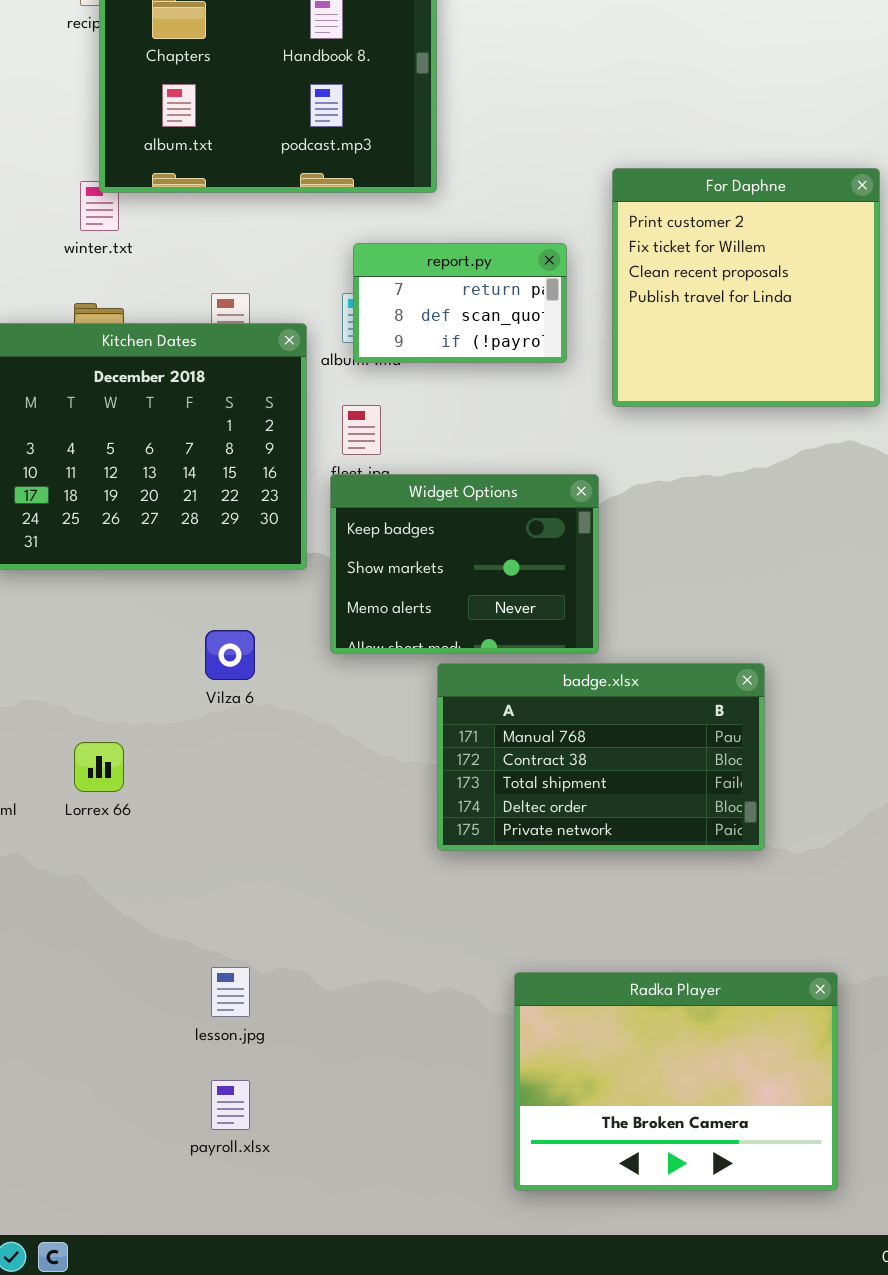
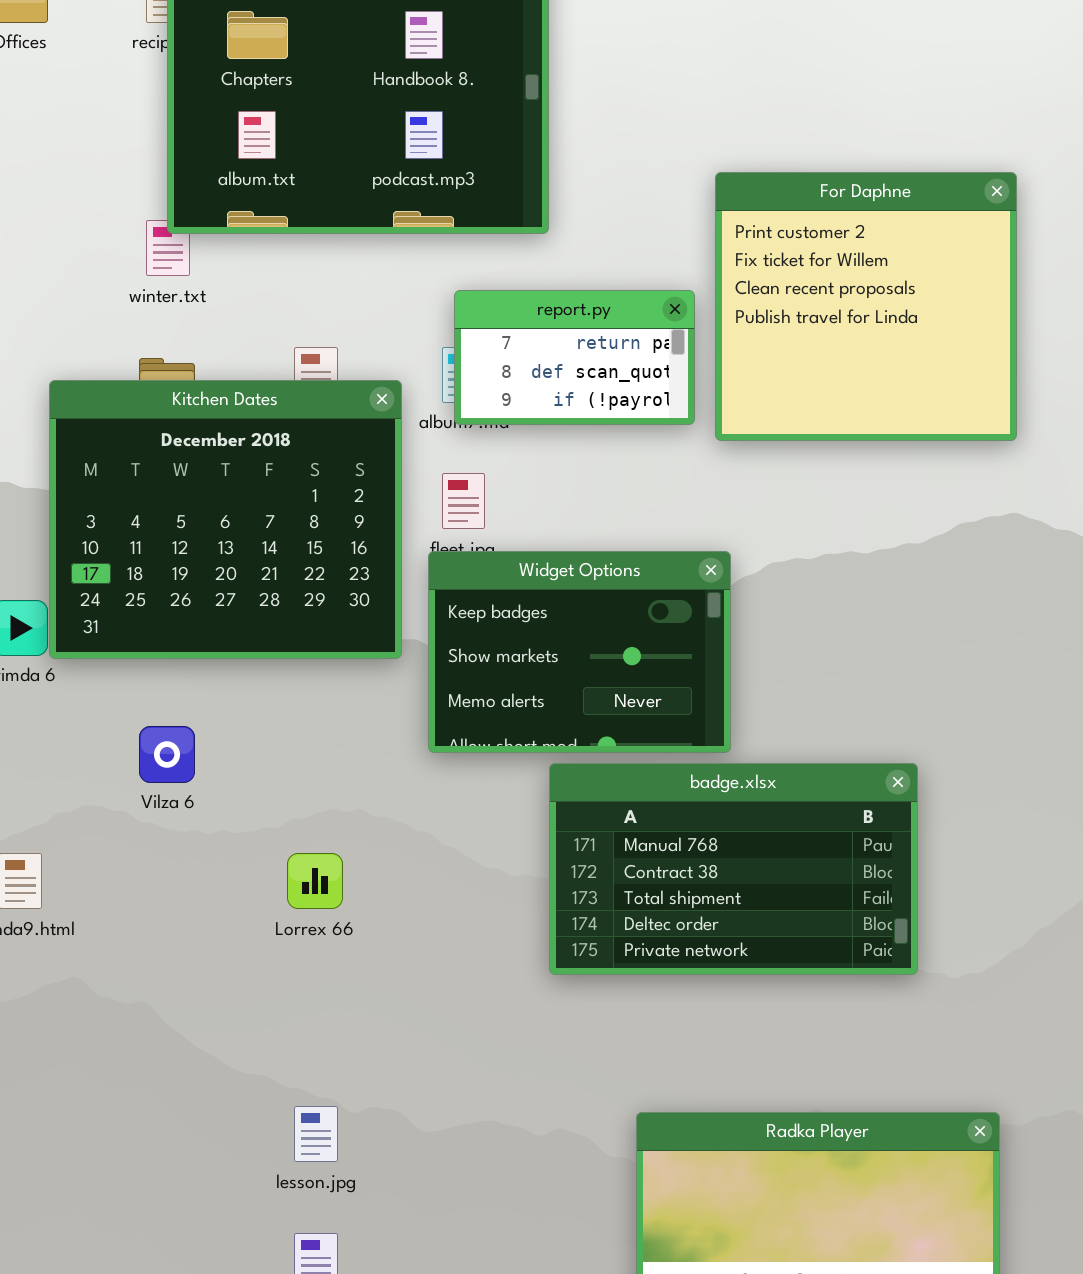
For Daphne: [612,168,880,407] -> [715,172,1017,441], moved
Vilza 6: [205,630,255,680] -> [139,726,195,783], moved
Lorrex 66: [74,742,124,792] -> [287,853,343,909], moved

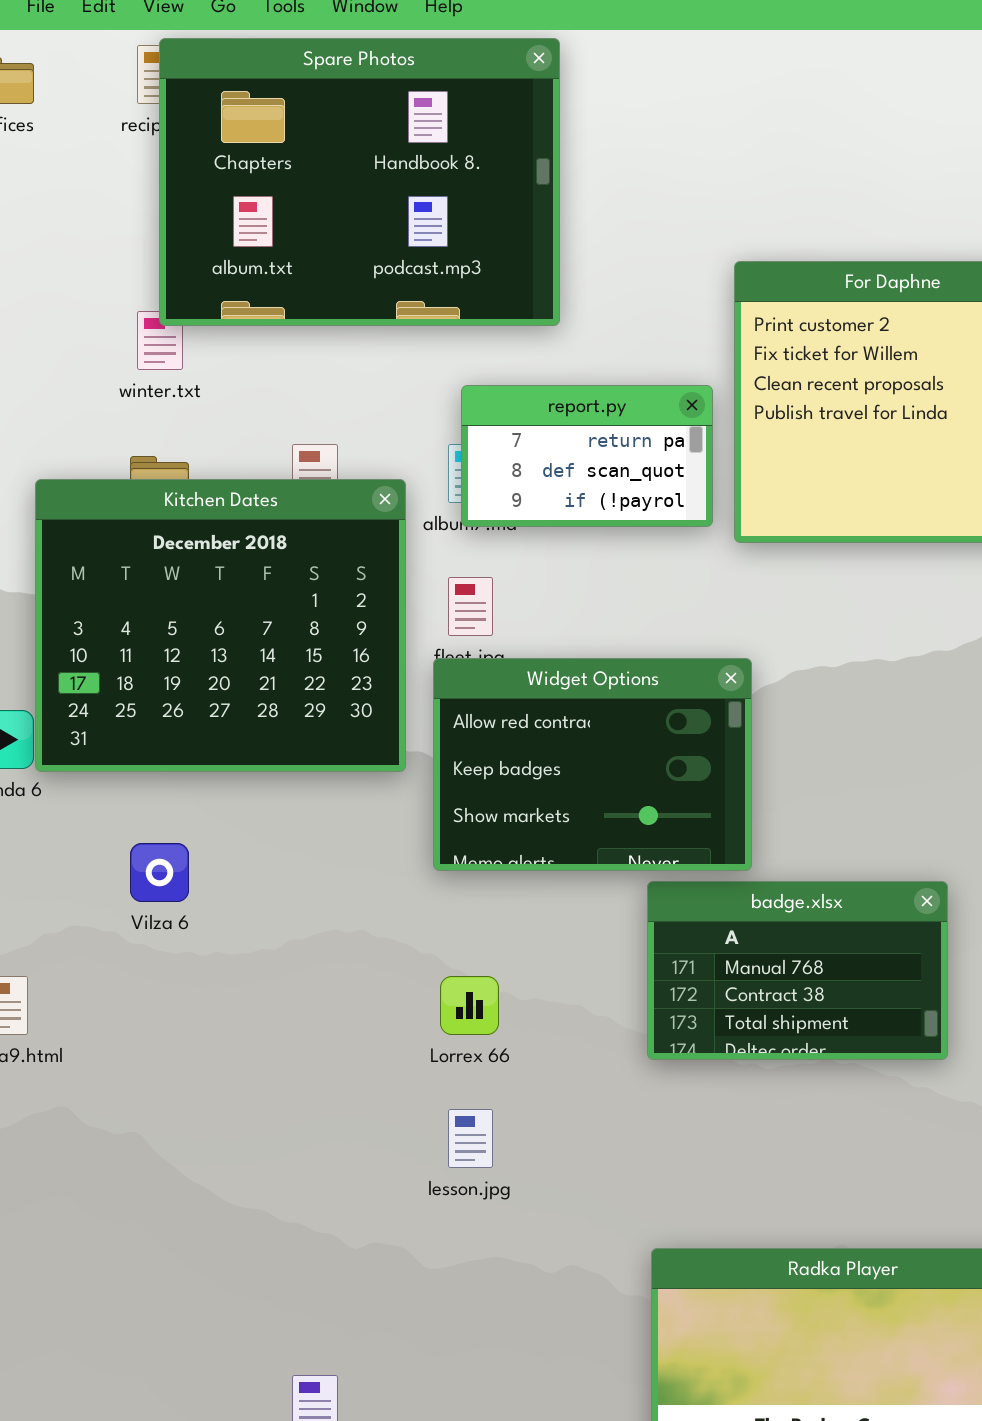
Widget Options: [428,551,731,753] -> [433,658,752,871], scrolled up 1 row
badge.xlsx: [549,763,918,975] -> [647,881,948,1060], resized
Lorrex 66: [287,853,343,909] -> [440,976,499,1035], moved
lesson.jpg: [294,1106,338,1162] -> [448,1109,493,1168], moved

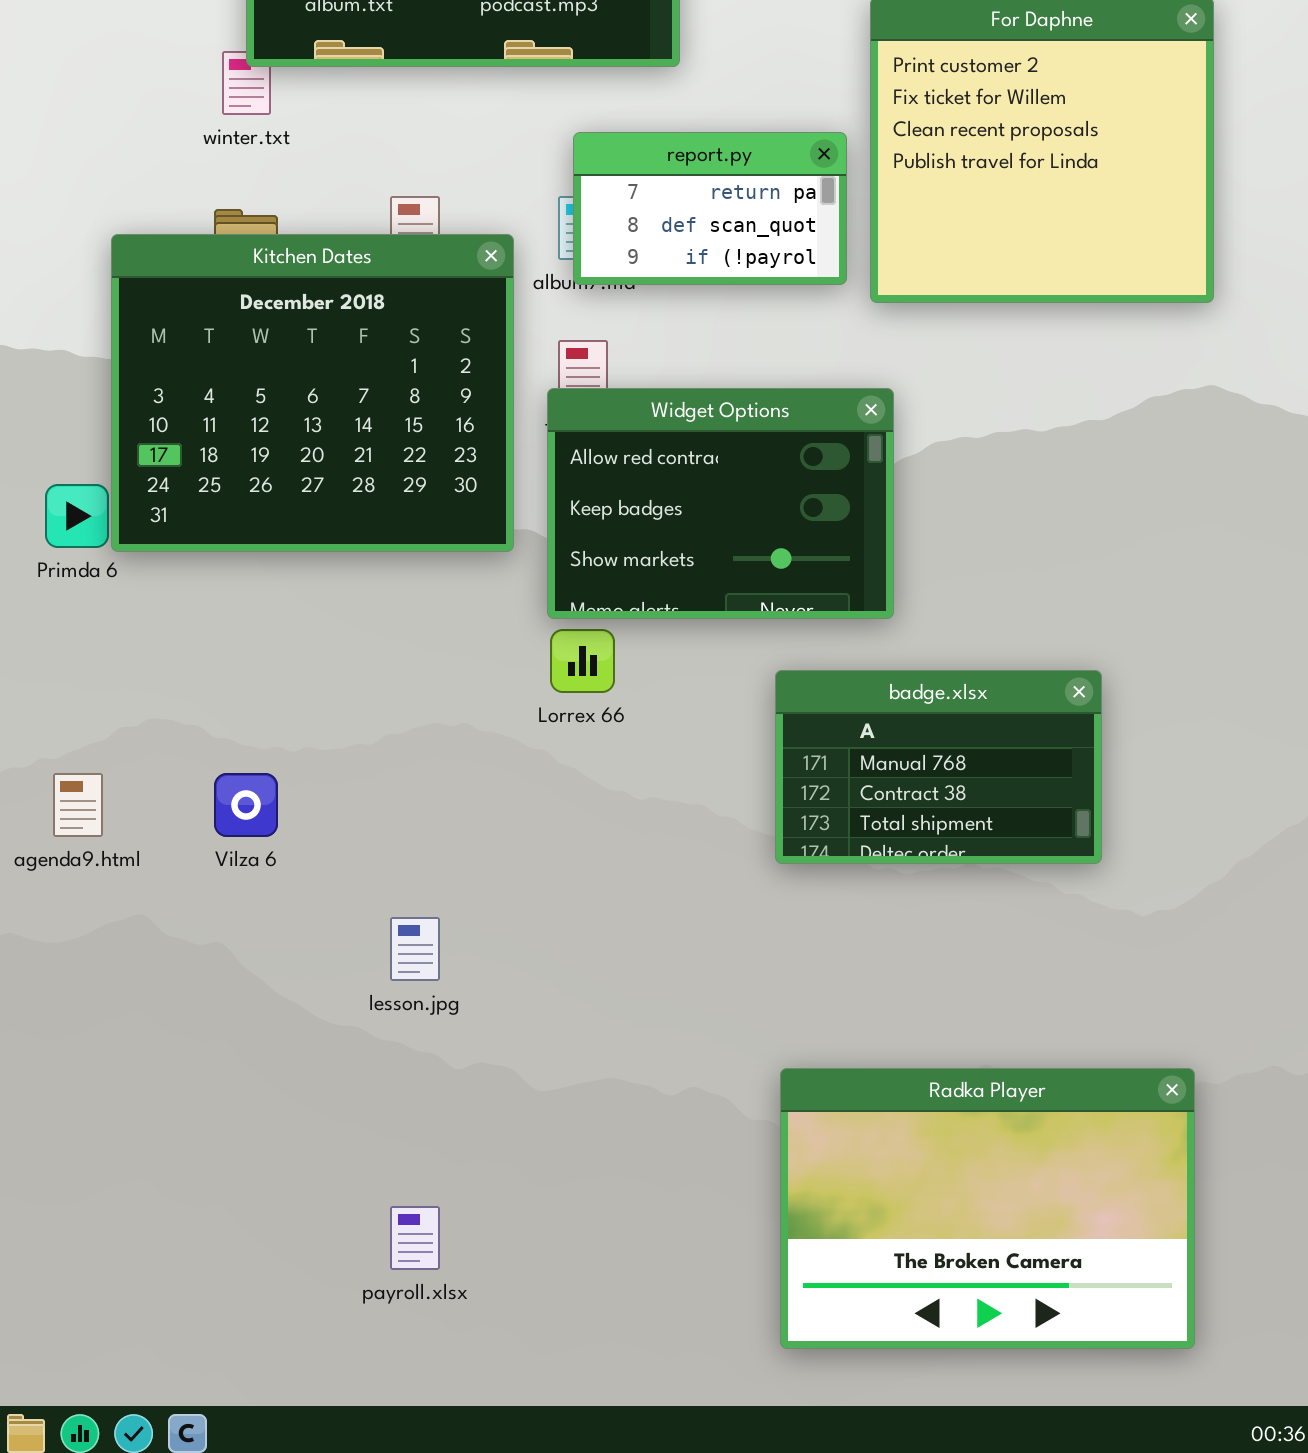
Widget Options: [433,658,752,871] -> [547,388,894,619], moved
Vilza 6: [130,843,189,902] -> [214,773,278,837], moved
Lorrex 66: [440,976,499,1035] -> [550,629,615,693], moved
lesson.jpg: [448,1109,493,1168] -> [390,917,440,981], moved

